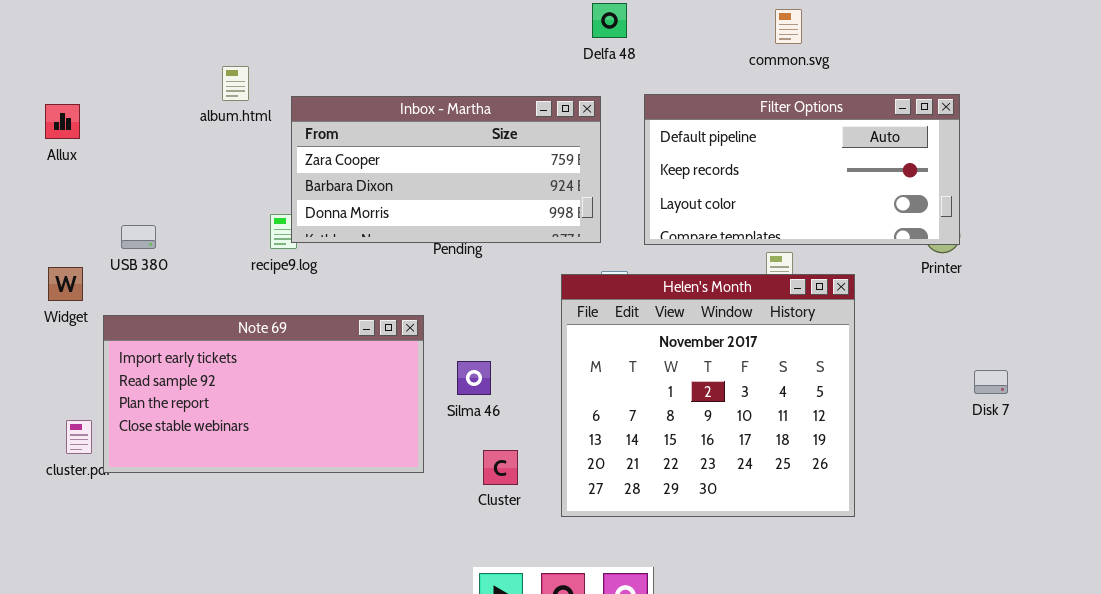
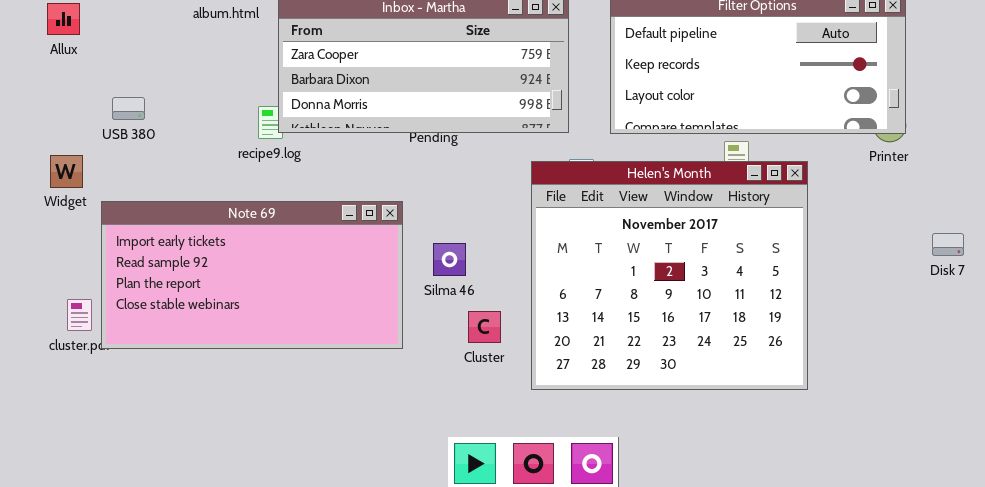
USB 380: [121,225,156,249] -> [112,97,145,120], moved
Disk 7: [974,370,1008,394] -> [932,233,964,256], moved
Cluster: [483,450,518,485] -> [468,311,501,343], moved

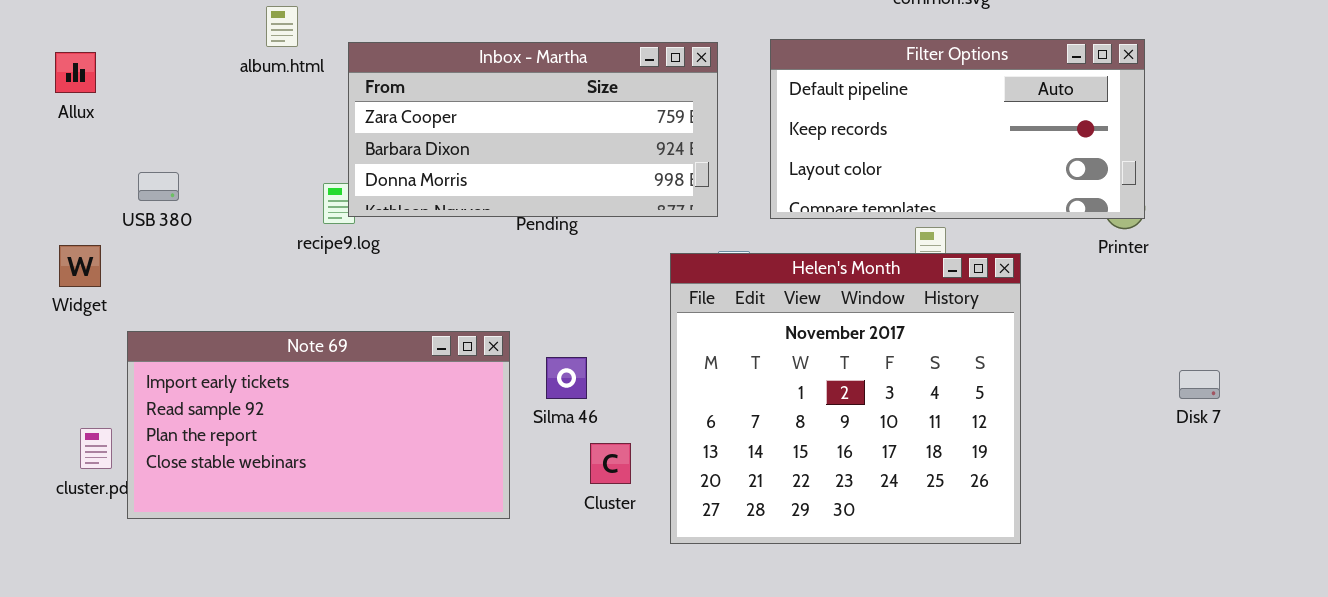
Note 69: [101,201,403,349] -> [127,331,510,519], moved
Disk 7: [932,233,964,256] -> [1179,370,1220,399], moved

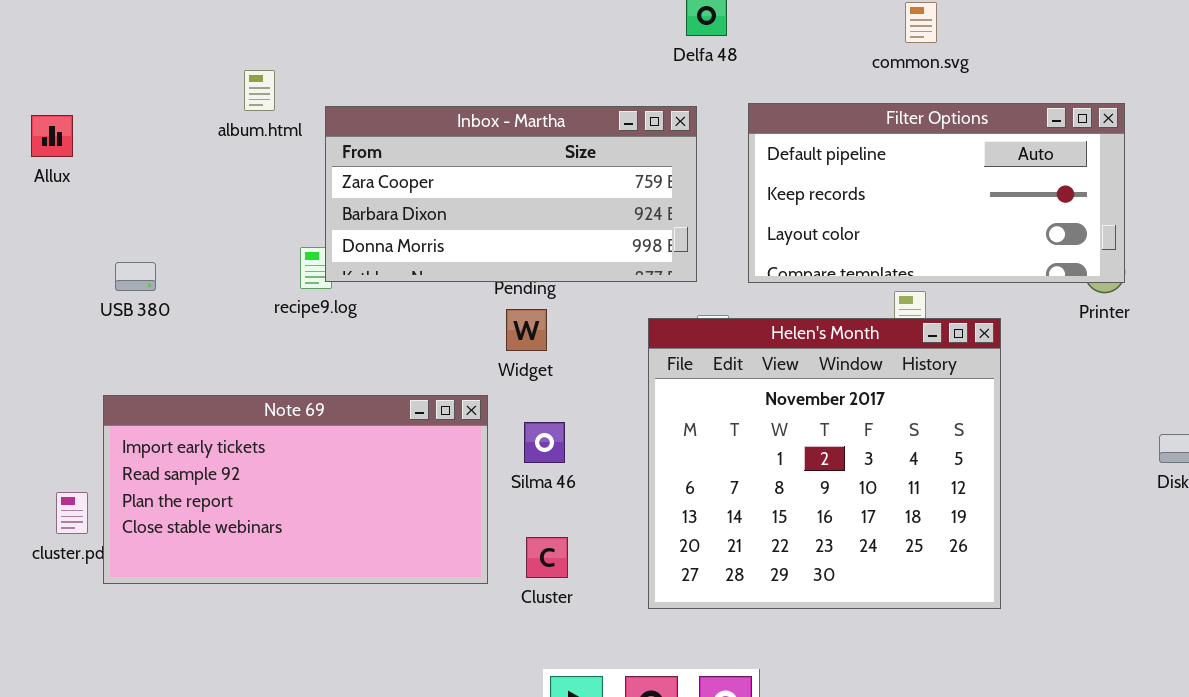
USB 380: [138,172,179,201] -> [115,262,156,291], moved
Widget: [59,245,101,287] -> [506,309,547,351], moved
Cluster: [590,443,631,484] -> [526,537,568,578], moved

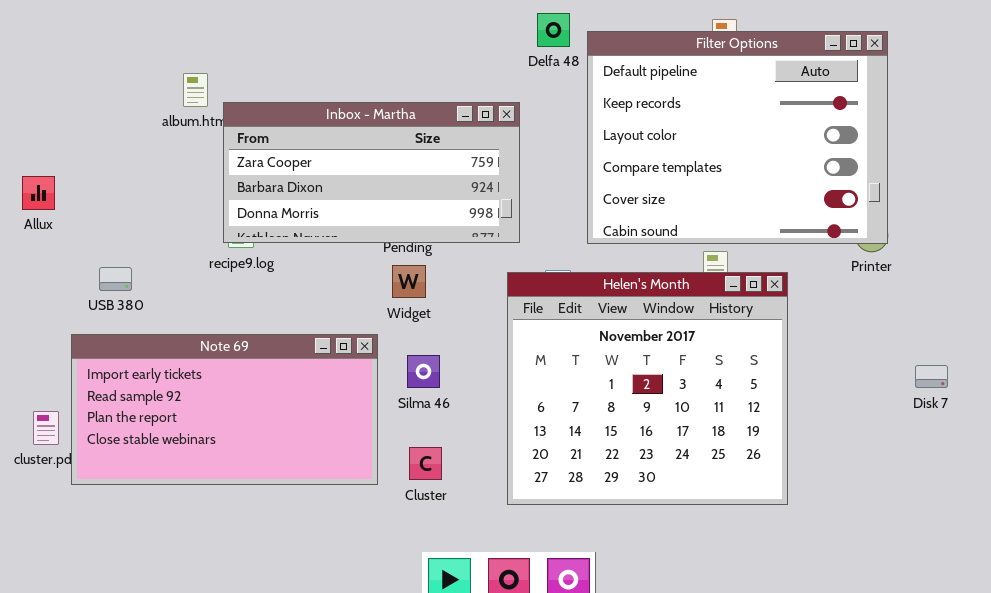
Filter Options: [748,103,1125,283] -> [587,31,888,244], resized
Inbox - Martha: [325,106,697,282] -> [223,102,520,243], moved
Allux: [31,115,73,157] -> [22,176,55,210], moved
USB 380: [115,262,156,291] -> [99,267,132,291], moved

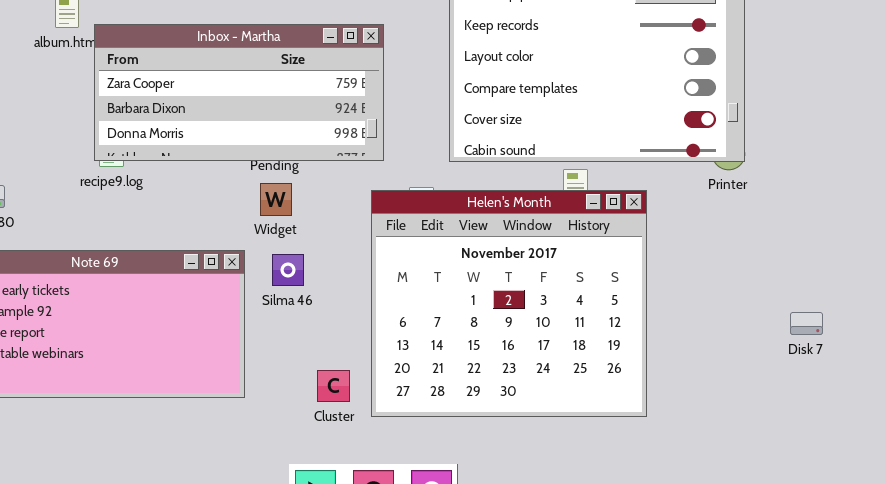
Silma 46: [407,355,440,388] -> [272,254,304,286], moved
Disk 7: [915,365,948,388] -> [790,312,823,335], moved
Cluster: [409,447,442,480] -> [317,370,350,402], moved

